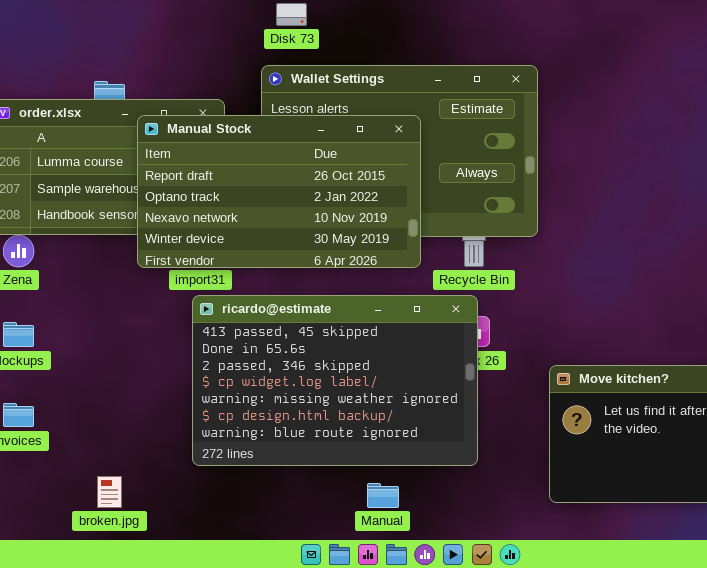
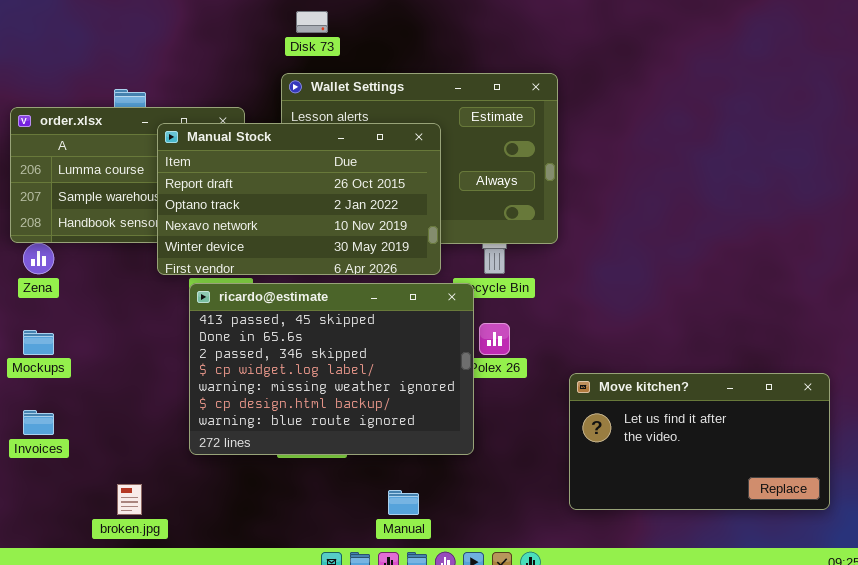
ricardo@estimate: [192,295,478,466] -> [189,283,474,455], moved

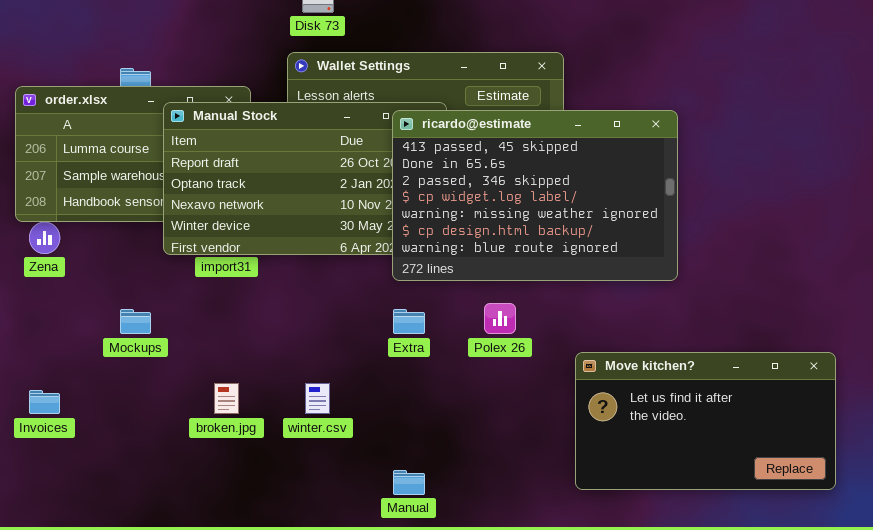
ricardo@estimate: [189,283,474,455] -> [392,110,678,281], moved
Mockups: [23,330,54,355] -> [120,309,151,334], moved
broken.jpg: [117,484,142,515] -> [214,383,239,414], moved

